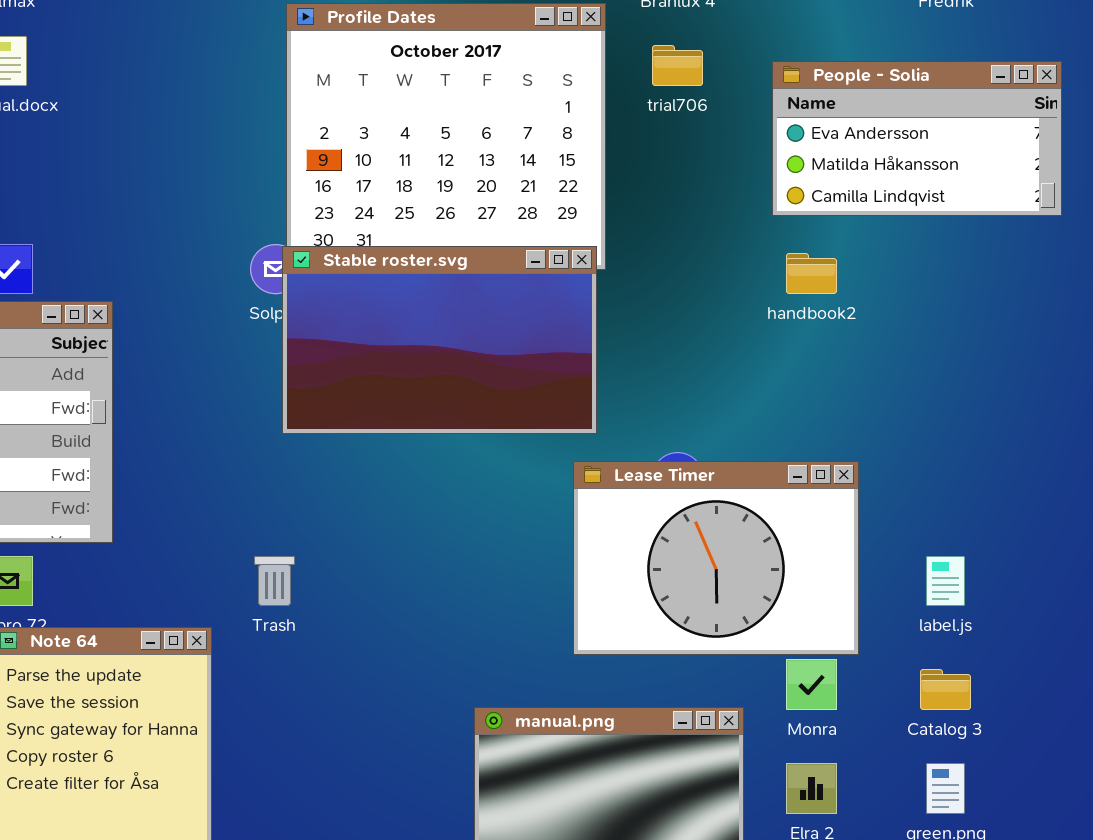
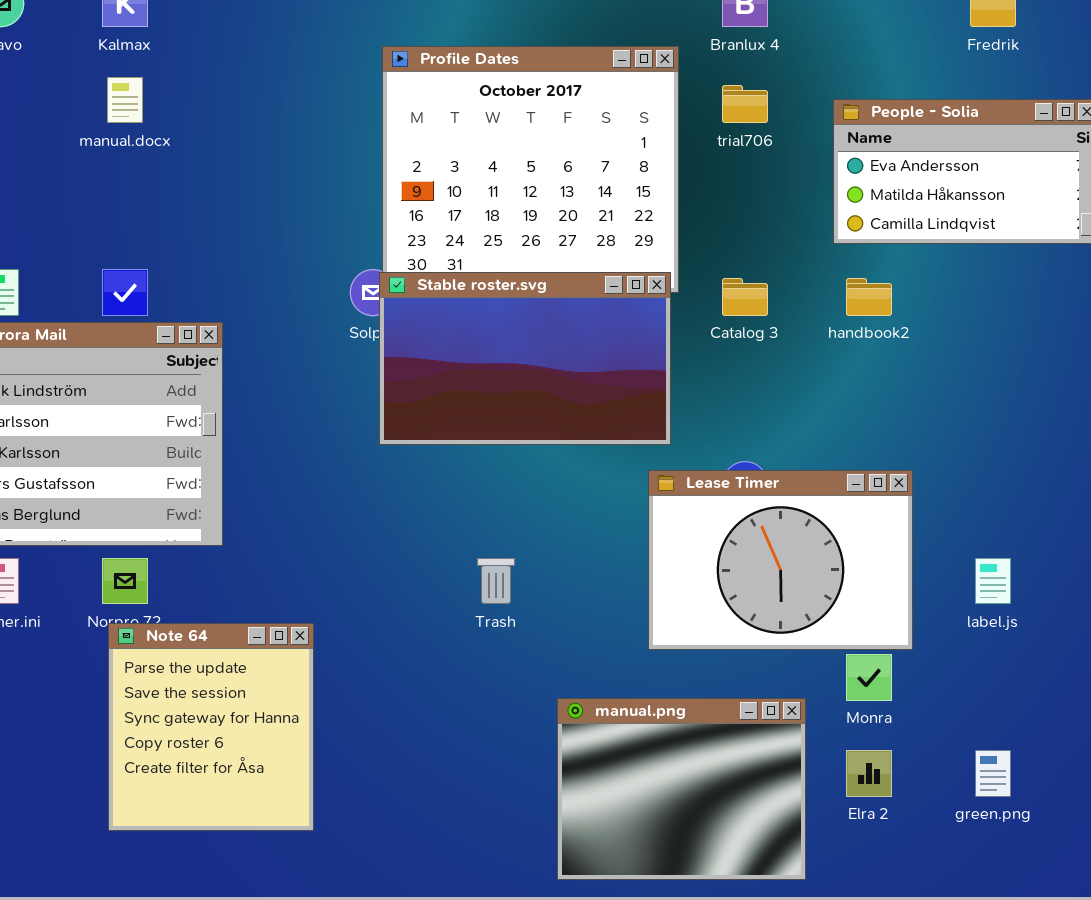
Trash: [254,556,295,606] -> [477,558,515,604], moved
Catalog 3: [920,669,971,710] -> [722,278,768,316], moved

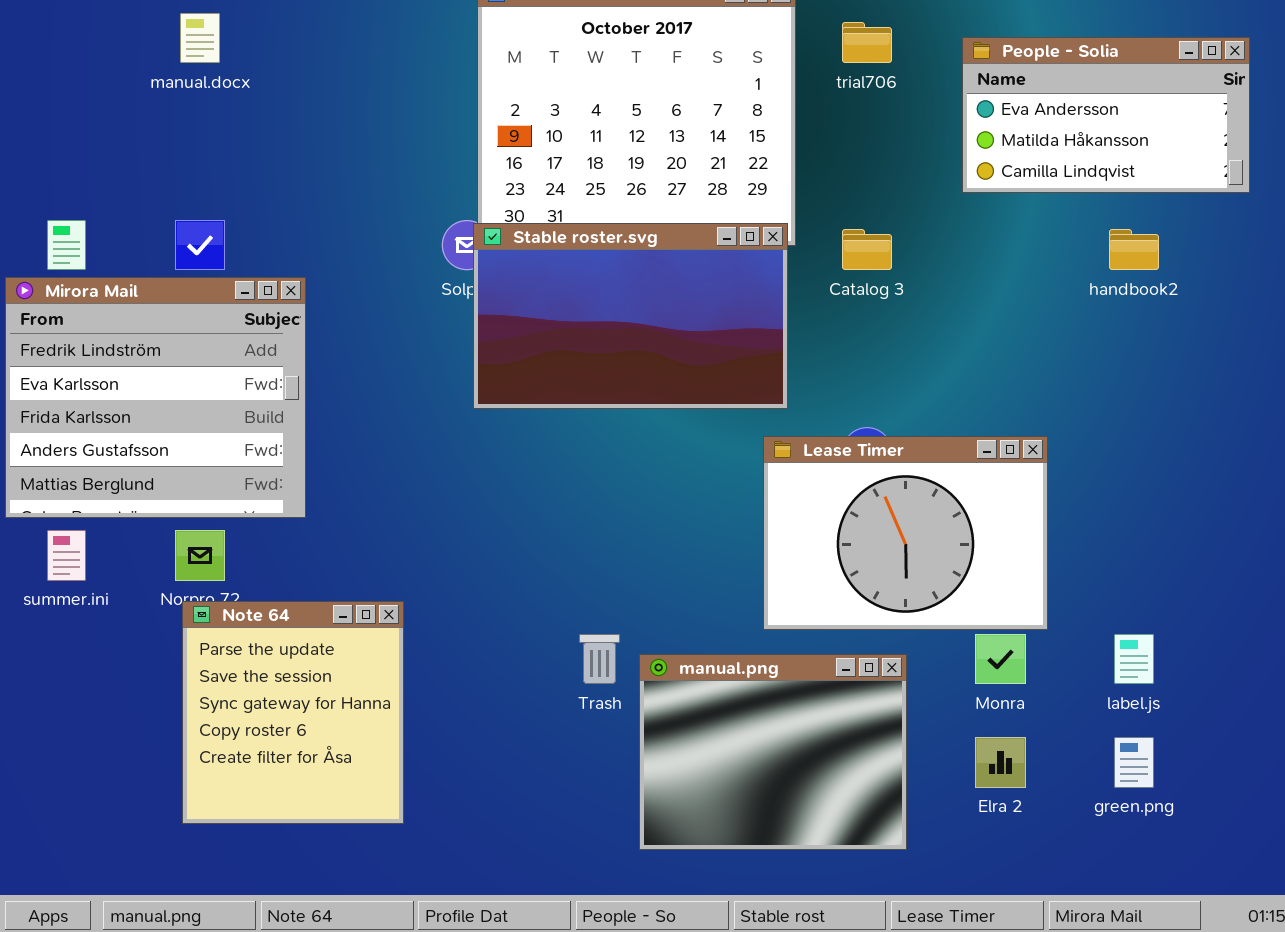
handbook2: [846,278,892,316] -> [1109,229,1159,270], moved
Trash: [477,558,515,604] -> [579,634,620,684], moved
label.js: [975,558,1011,604] -> [1114,634,1154,684], moved
manual.png: [557,698,806,880] -> [639,654,907,850], moved

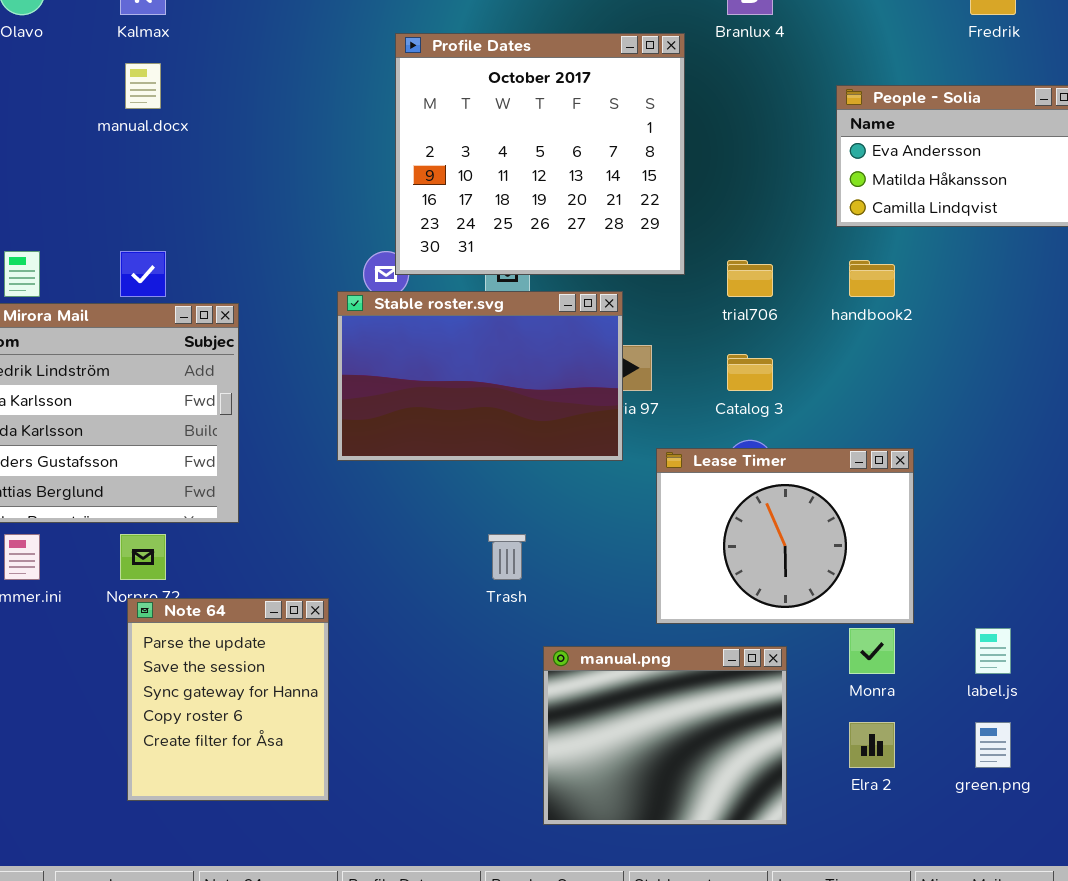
trial706: [842,22,892,63] -> [727,260,773,297], moved
Stable roster.svg: [473,223,788,409] -> [337,291,623,461], moved
Catalog 3: [842,229,892,270] -> [727,354,773,391], moved
handbook2: [1109,229,1159,270] -> [849,260,895,297], moved
Trash: [579,634,620,684] -> [488,534,526,580], moved

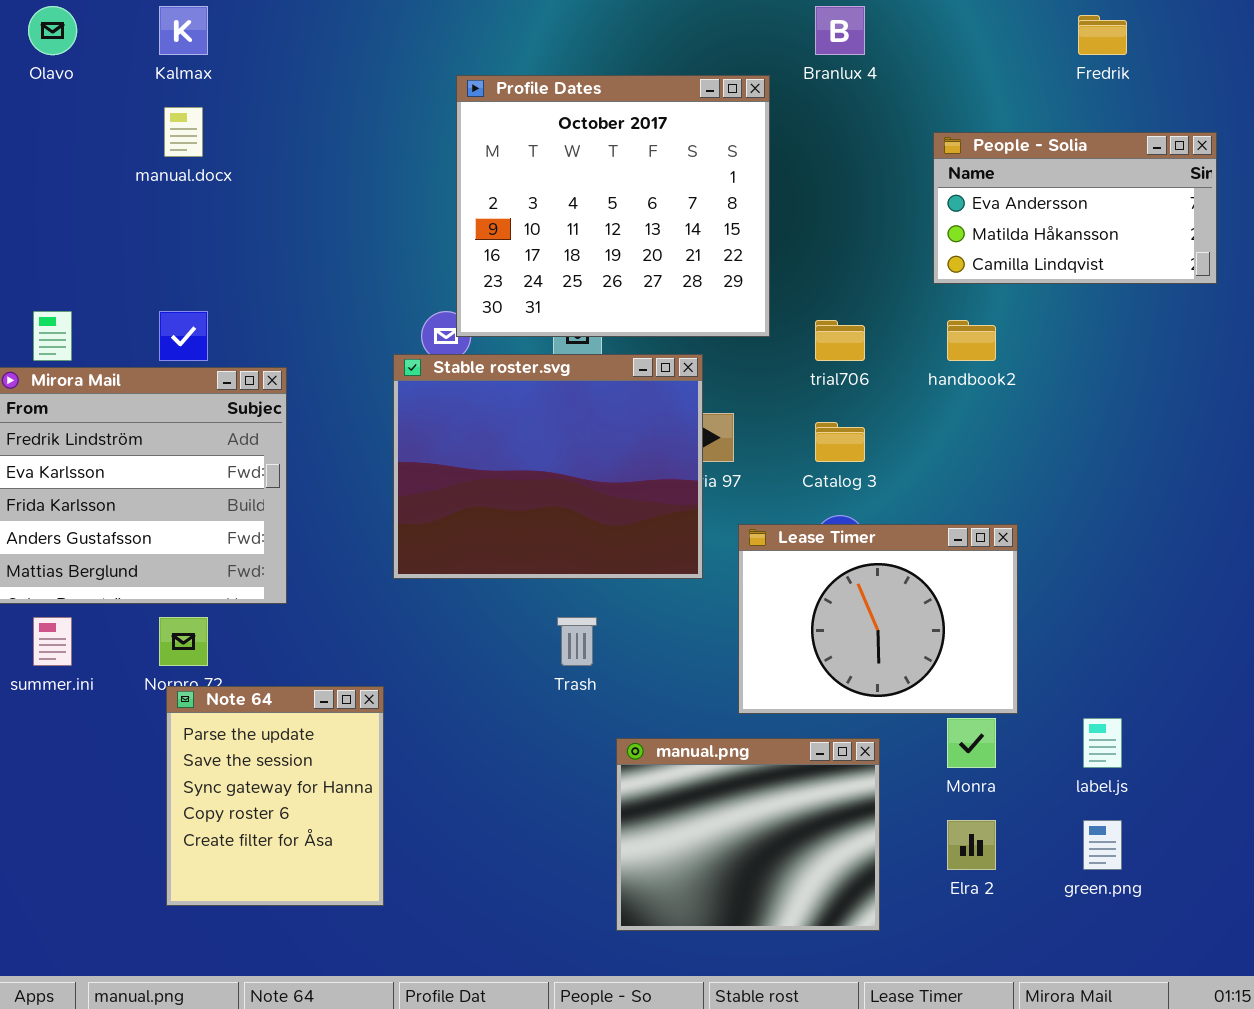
Stable roster.svg: [337,291,623,461] -> [393,354,703,579], resized

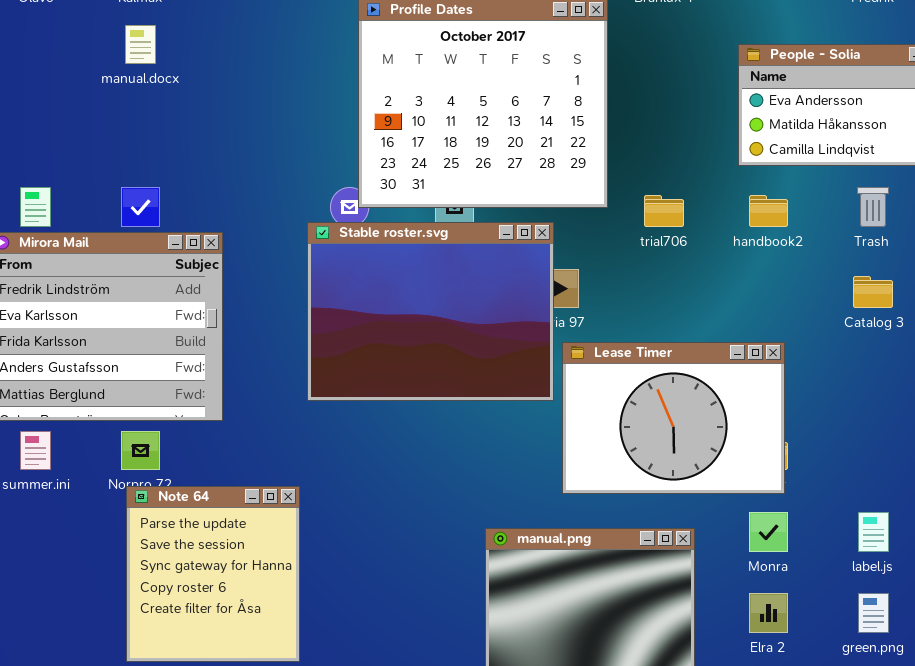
Catalog 3: [815,422,865,462] -> [853,276,893,308], moved
Lease Timer: [738,524,1018,714] -> [562,342,785,494], moved
Trash: [557,617,597,666] -> [857,187,889,227], moved

